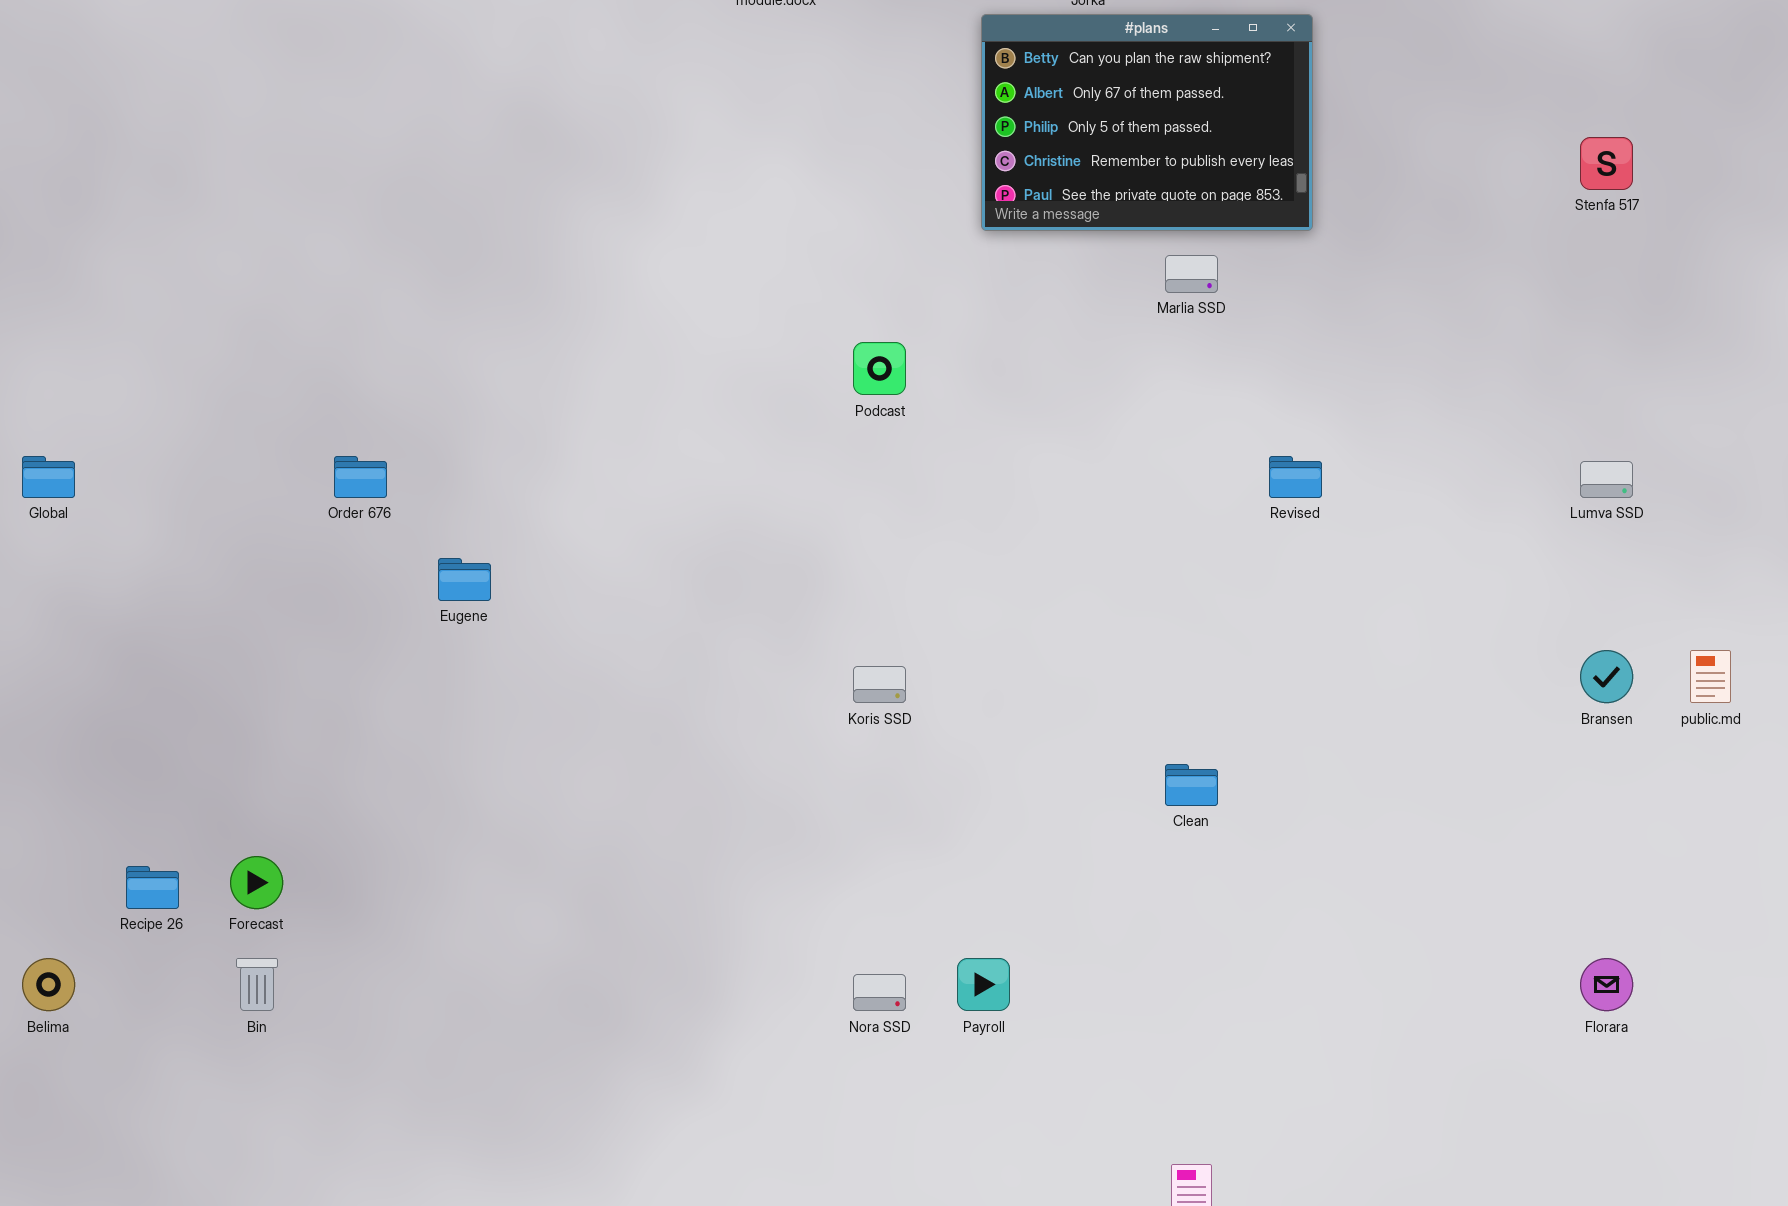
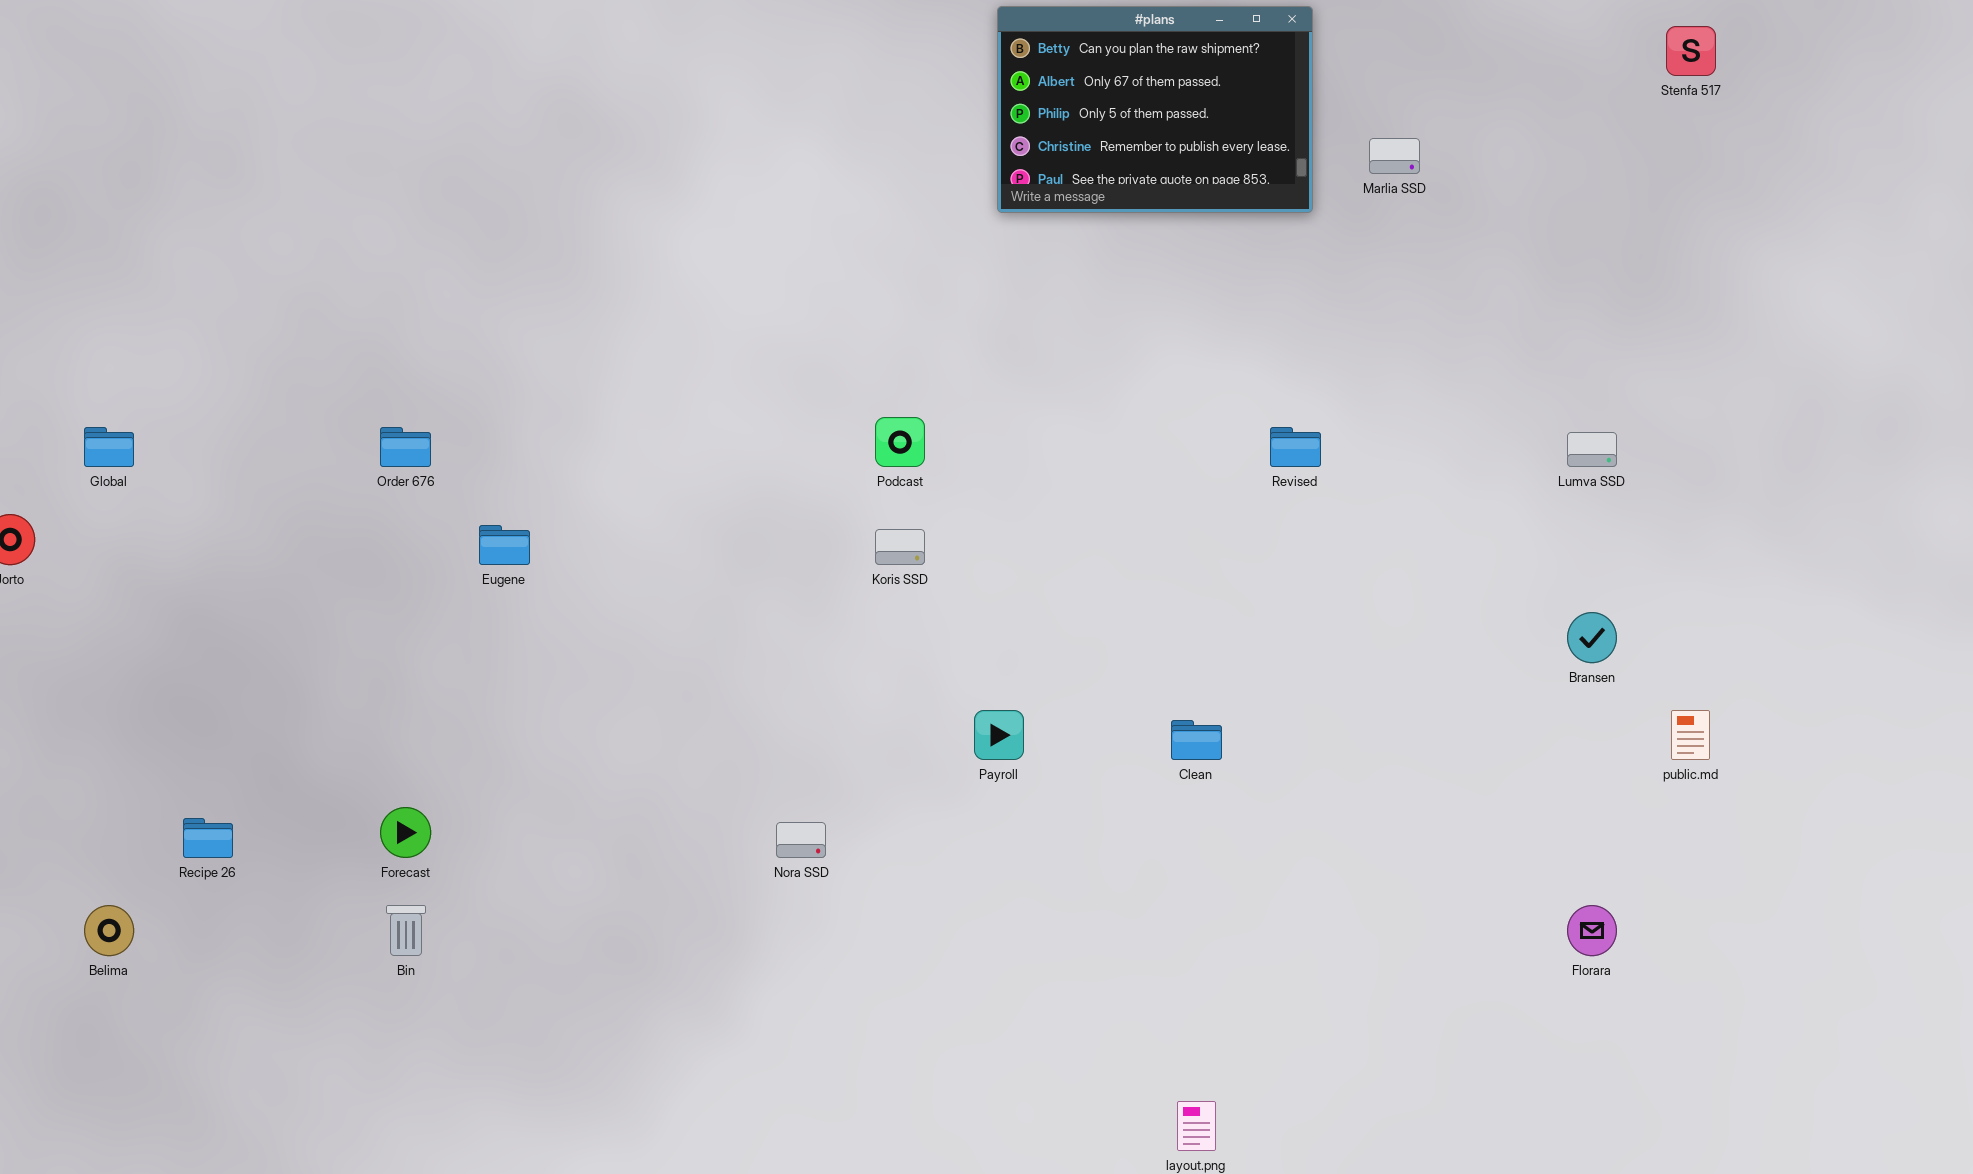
Stenfa 517: [1580,137,1633,190] -> [1666,26,1716,76], moved
Marlia SSD: [1165,255,1218,293] -> [1369,138,1420,174], moved
Podcast: [853,342,906,395] -> [875,417,925,467], moved
public.md: [1690,650,1731,703] -> [1671,710,1710,760], moved
Koris SSD: [853,666,906,703] -> [875,529,925,565], moved
Forecast: [230,856,283,909] -> [380,807,431,858], moved
Bin: [236,958,278,1011] -> [386,905,426,956], moved
Payroll: [957,958,1010,1011] -> [974,710,1024,760], moved
Nora SSD: [853,974,906,1011] -> [776,822,826,858], moved

